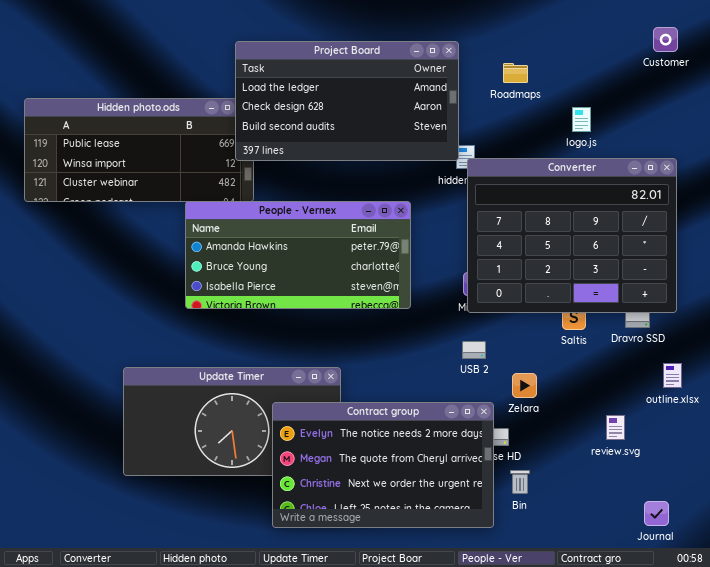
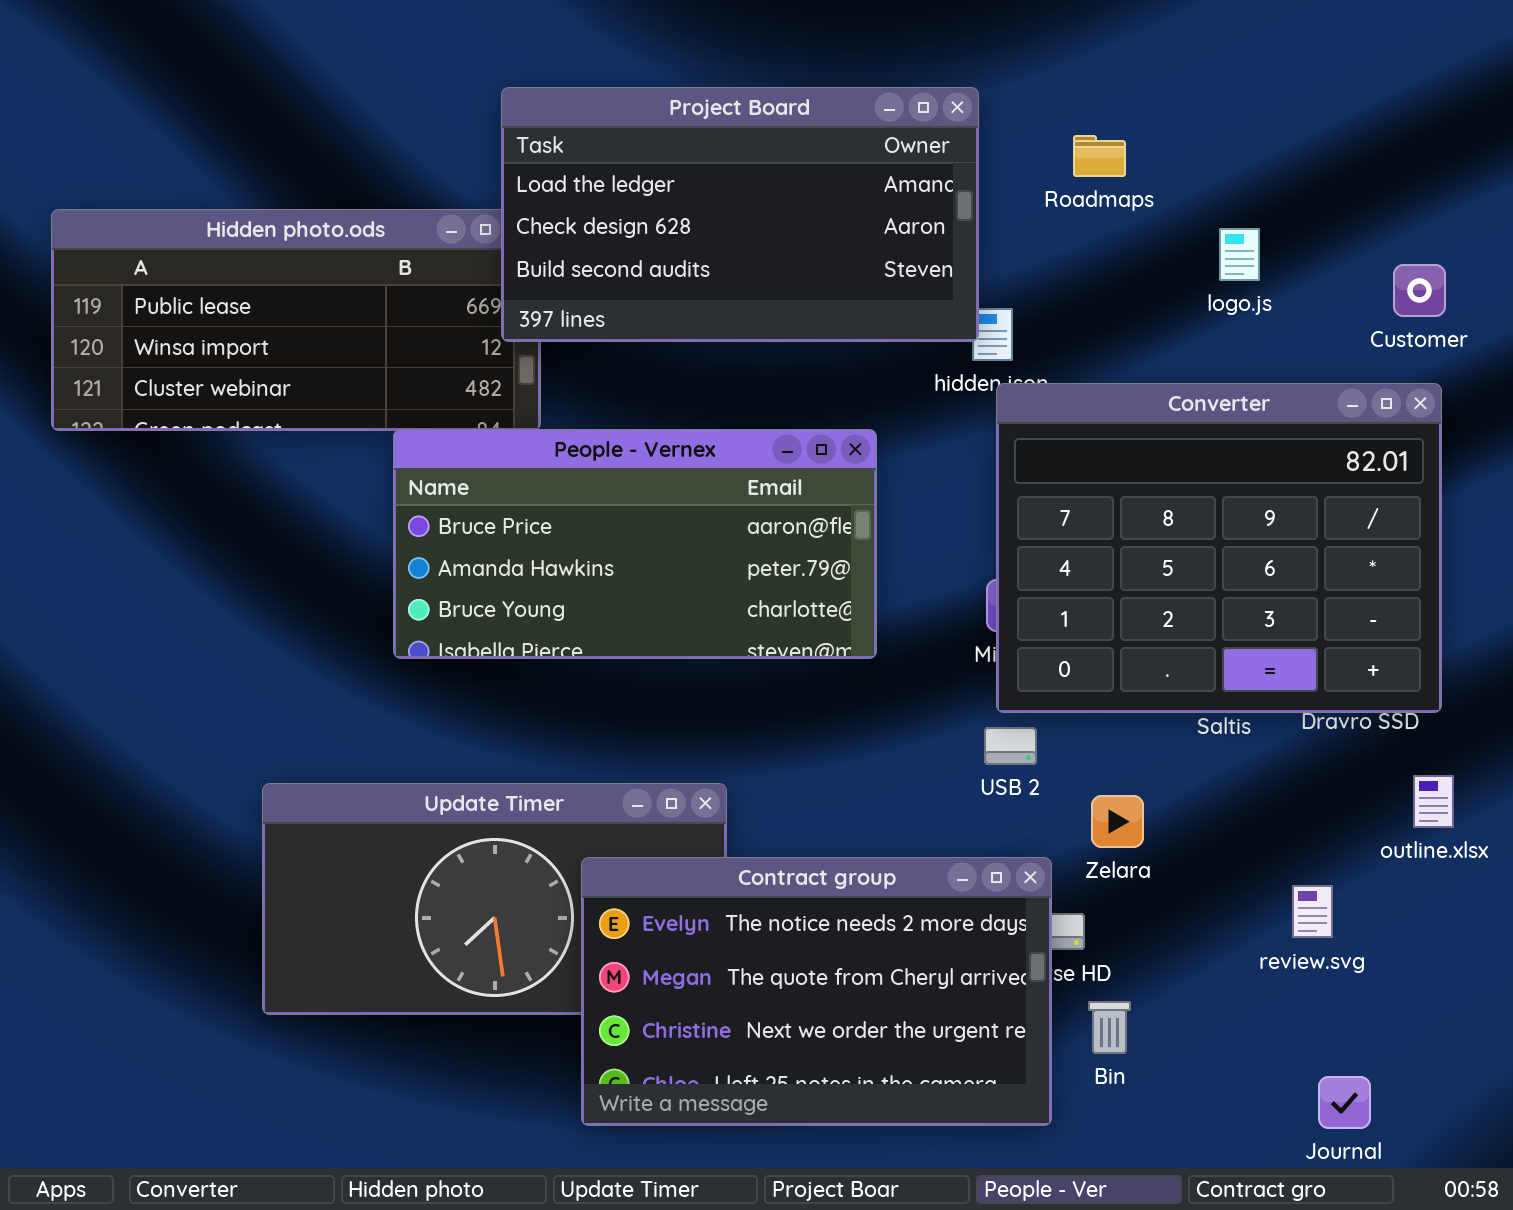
Customer: [653,27,678,52] -> [1393,264,1446,317], moved
Converter: [467,158,677,313] -> [996,383,1442,713], moved
People - Vernex: [185,201,411,309] -> [393,429,877,659], scrolled up 1 row
Journal: [644,501,669,526] -> [1318,1076,1371,1129], moved

